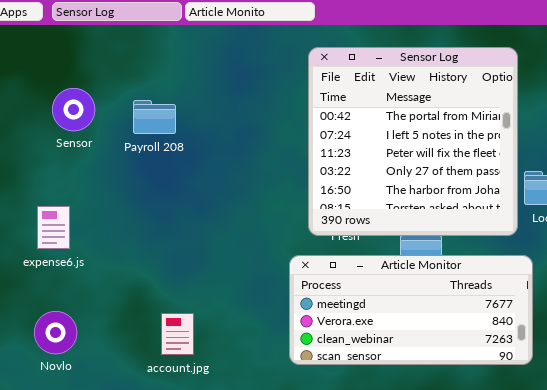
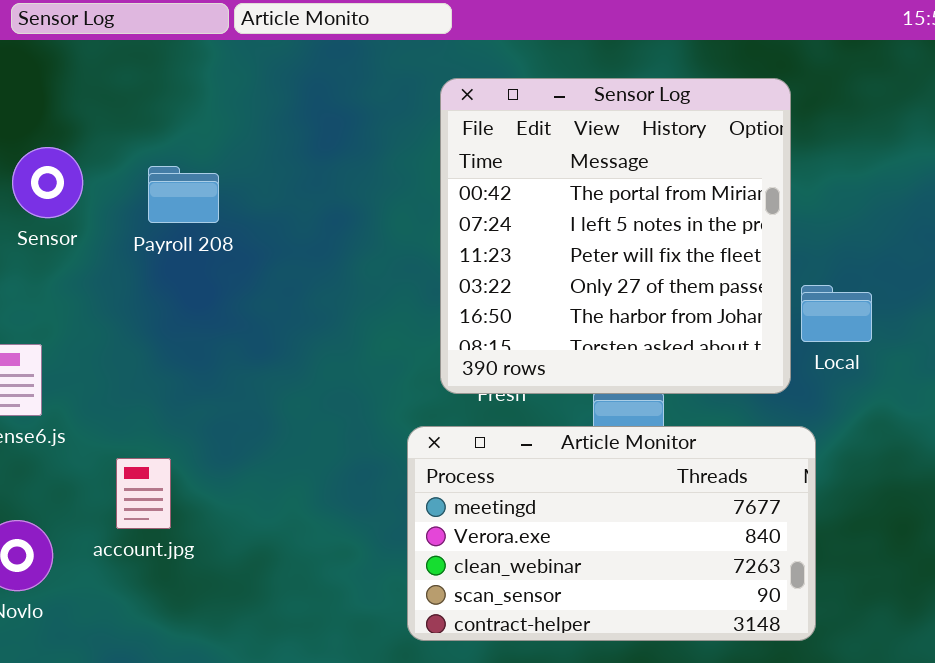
Article Monitor: [289,255,533,365] -> [407,426,816,641], resized
account.jpg: [161,313,194,355] -> [116,458,171,529], moved

